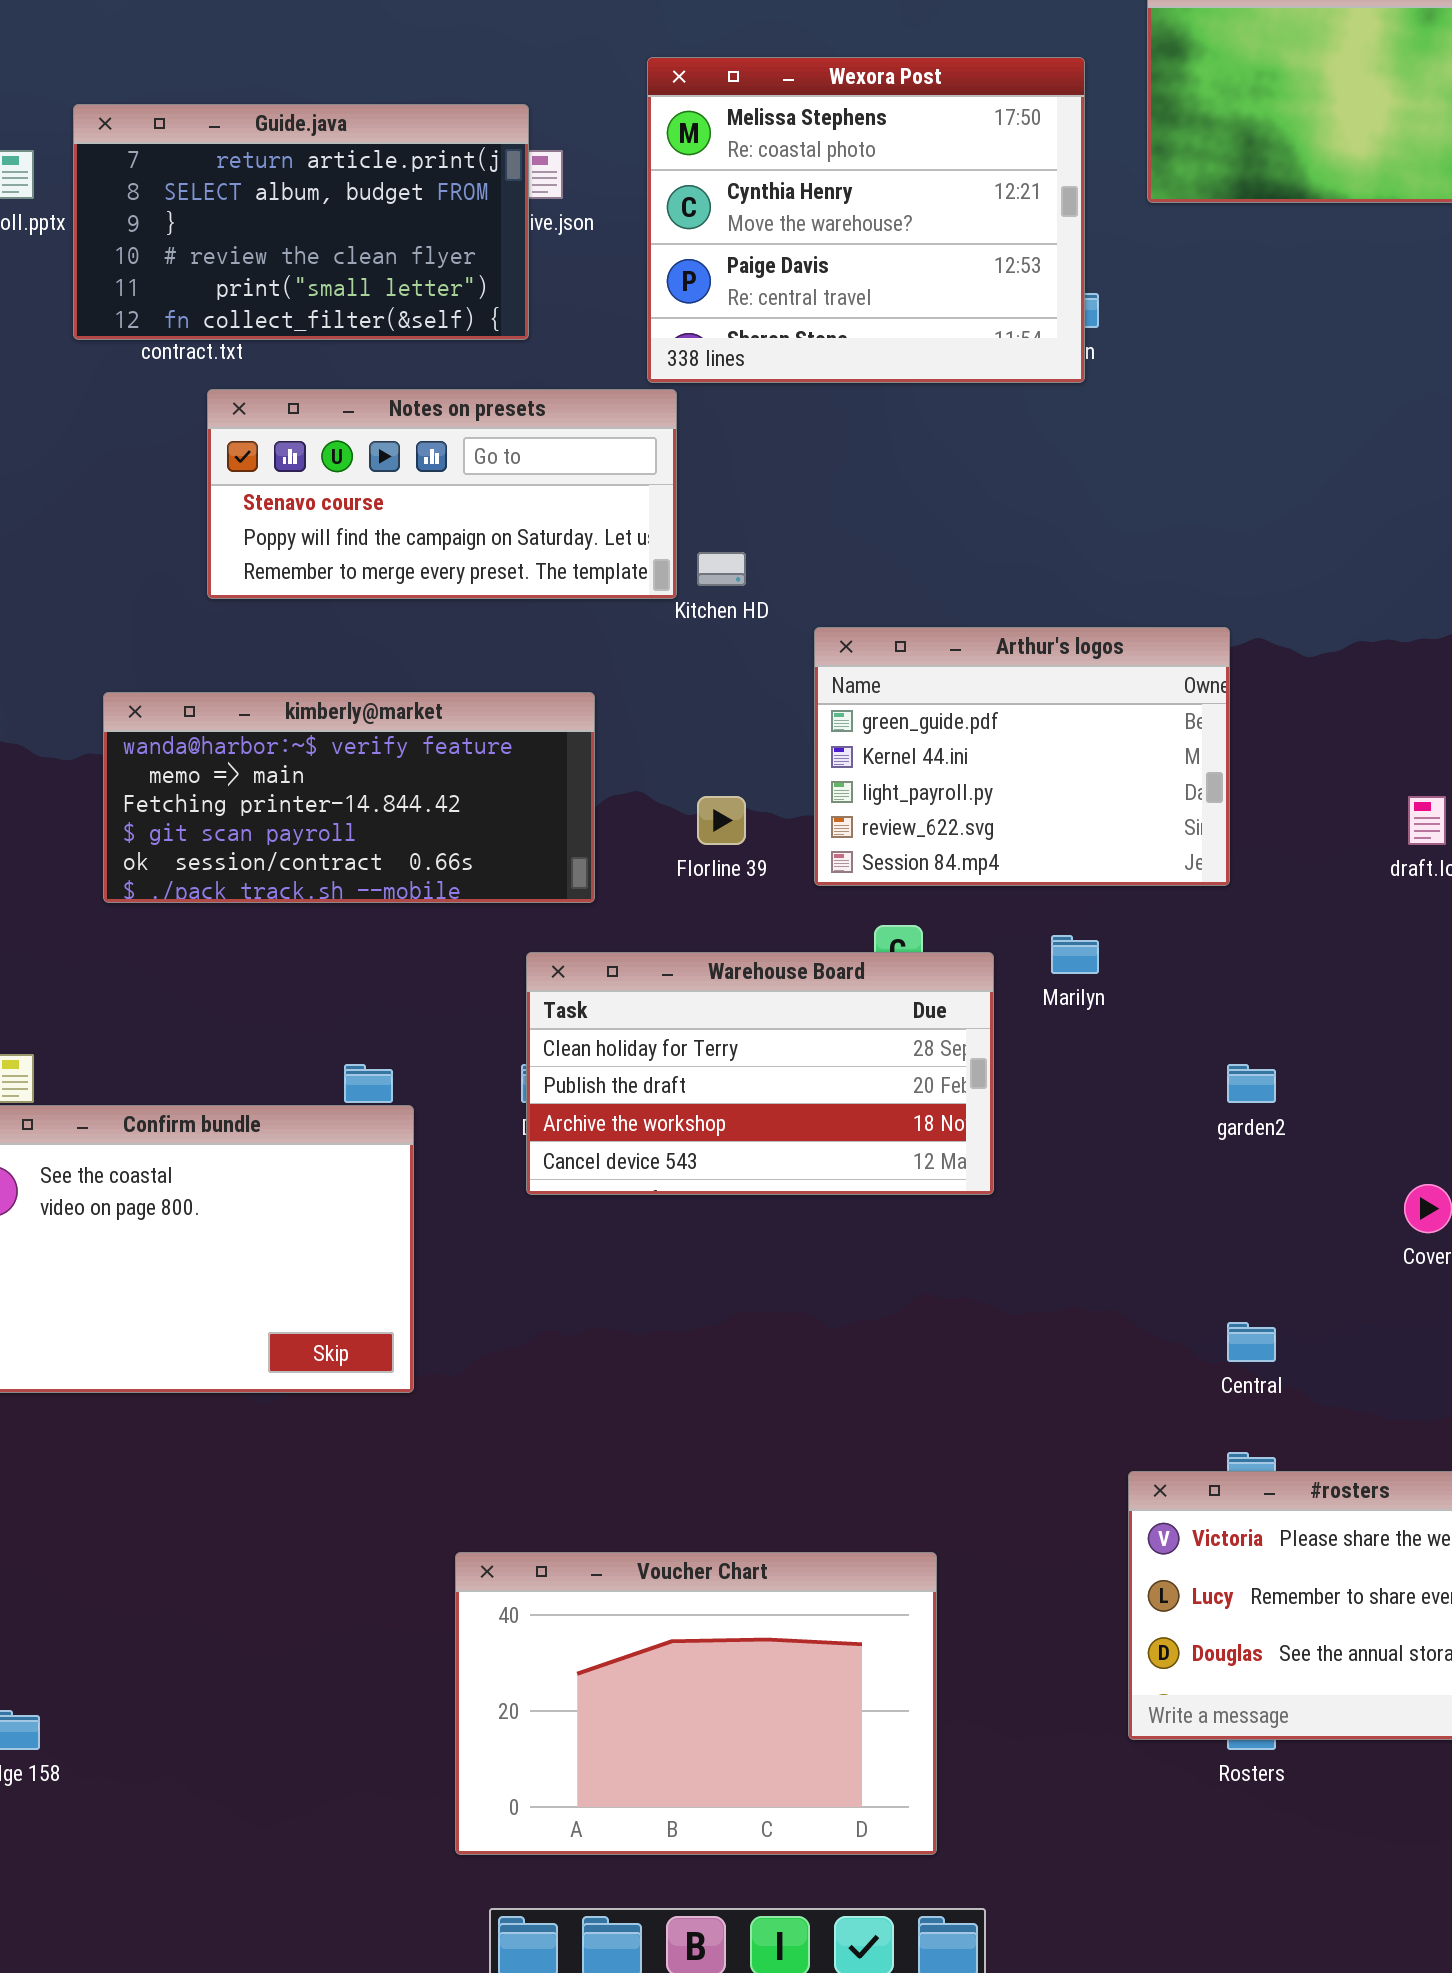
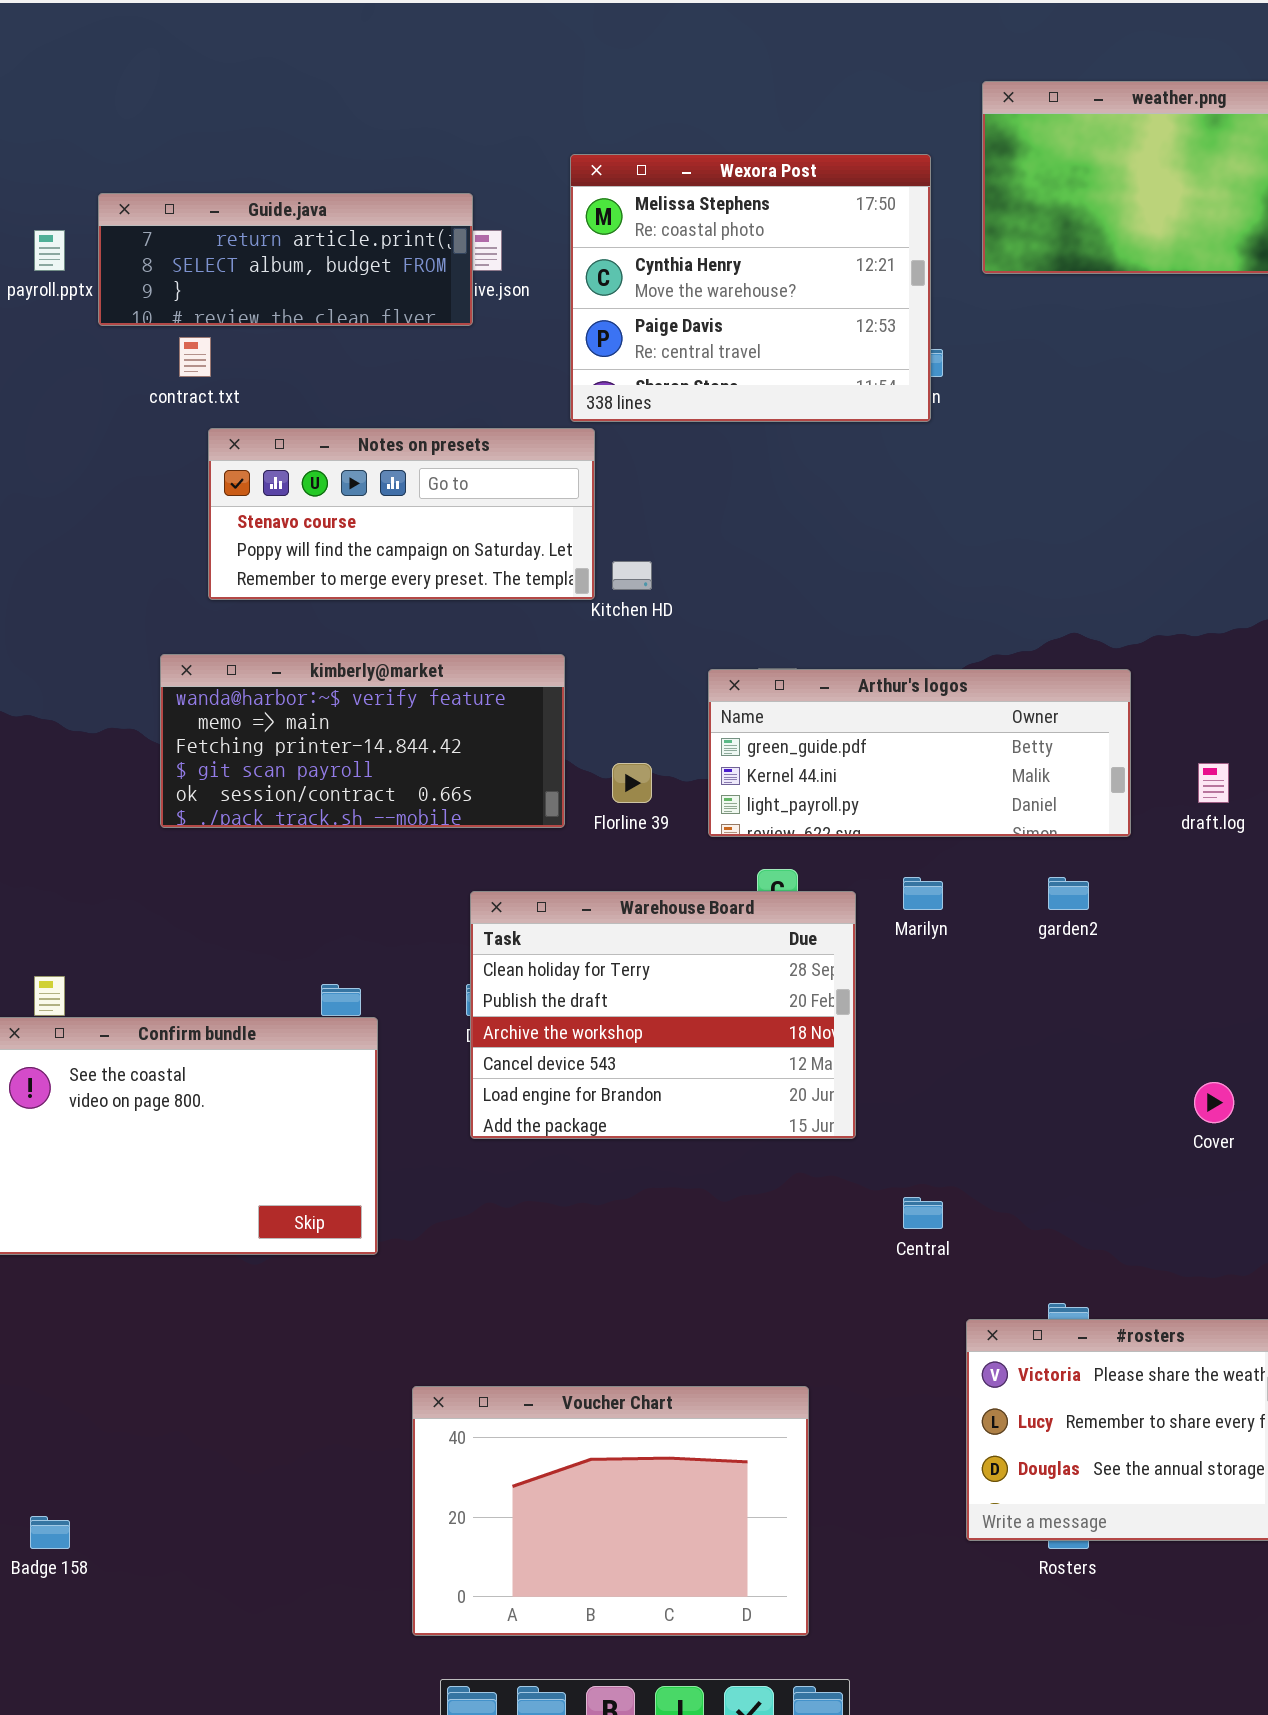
Guide.java: [73,104,529,340] -> [98,193,473,326], resized
Arthur's logos: [814,627,1230,886] -> [708,669,1131,837], resized
kimberly@market: [103,692,595,903] -> [160,654,565,828], moved
Warehouse Board: [526,952,994,1195] -> [470,891,856,1139], resized
garden2: [1227,1064,1276,1103] -> [1048,877,1089,910], moved
Central: [1227,1322,1276,1362] -> [903,1197,943,1229], moved

